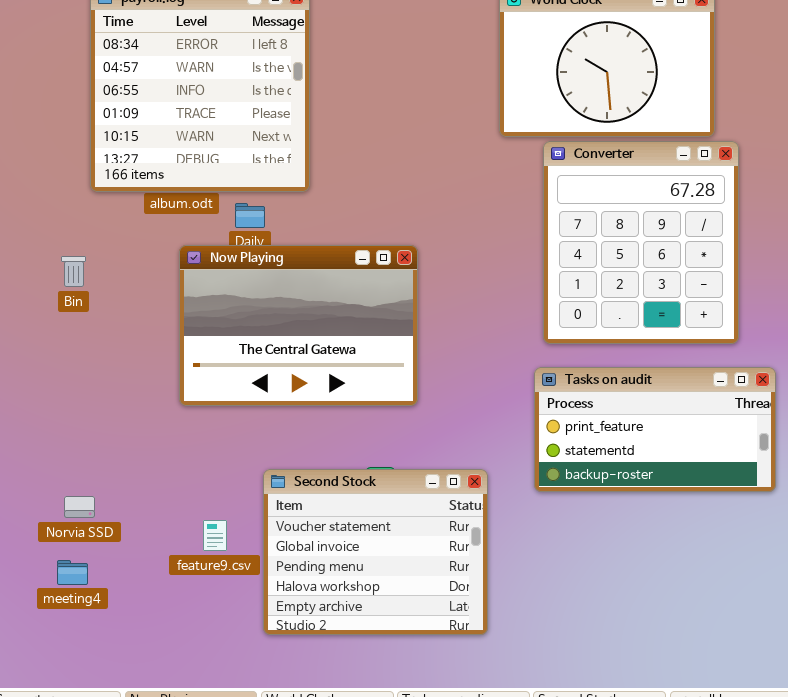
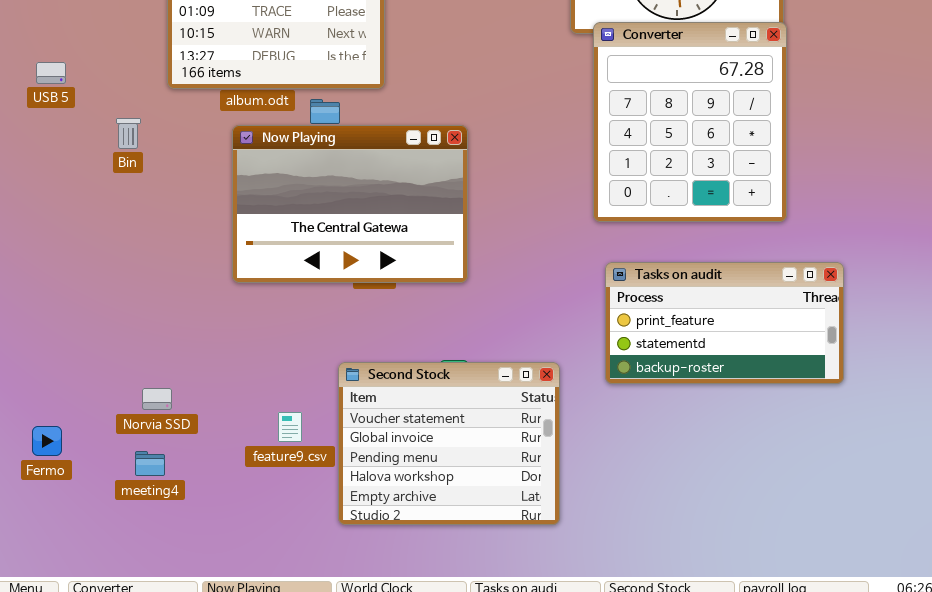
Converter: [543,141,739,344] -> [593,22,787,222], moved
Now Playing: [179,245,418,406] -> [232,125,468,283], moved
Bin: [61,256,86,287] -> [116,118,141,149], moved

